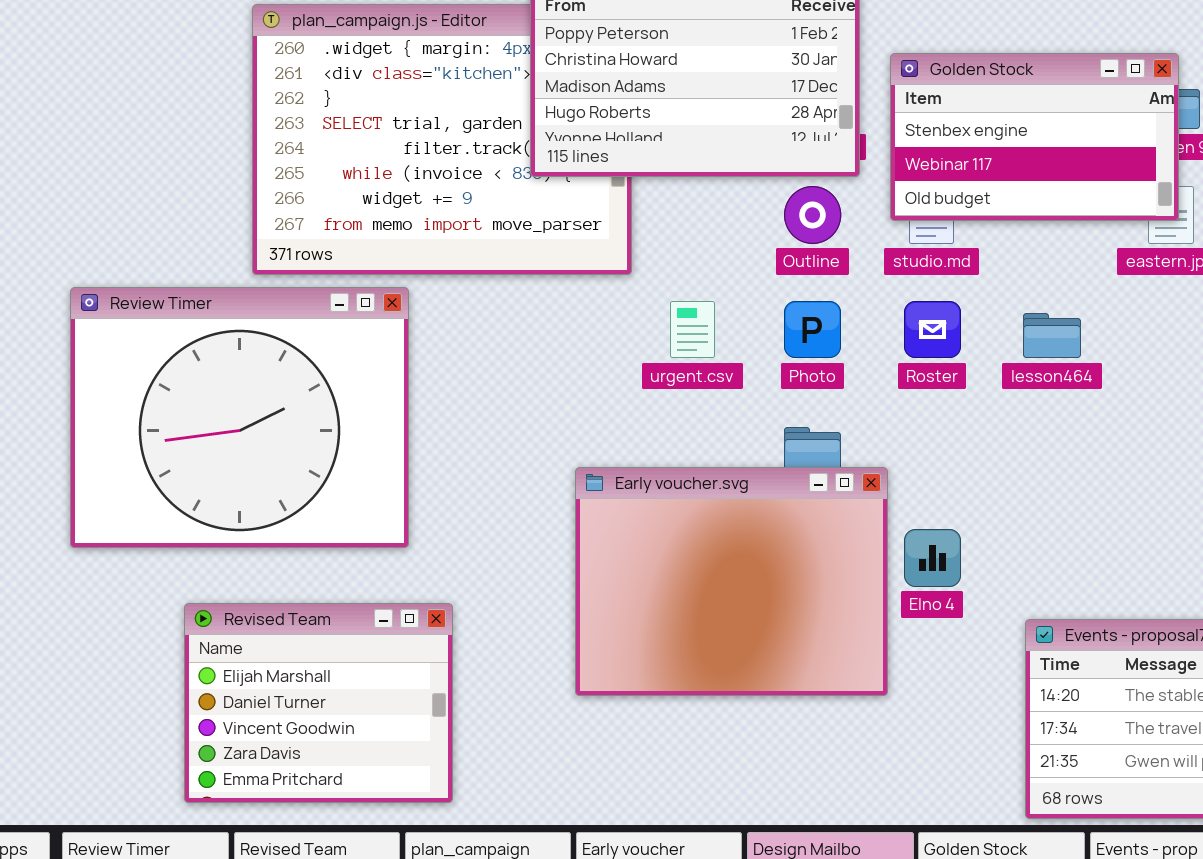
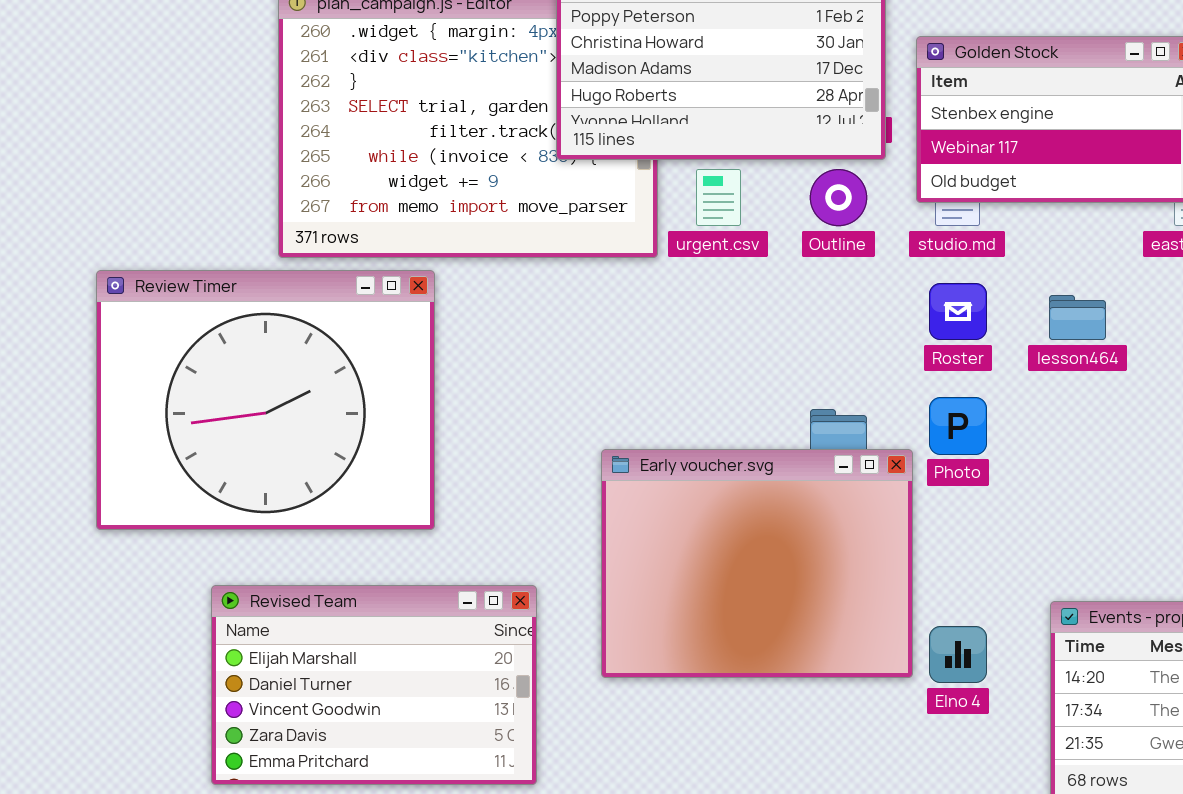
urgent.csv: [670,301,715,358] -> [696,169,741,226], moved
Photo: [784,301,841,358] -> [929,397,987,455], moved
Elno 4: [904,529,961,587] -> [929,626,987,683], moved
Revised Team: [184,603,453,803] -> [211,585,537,785], resized

